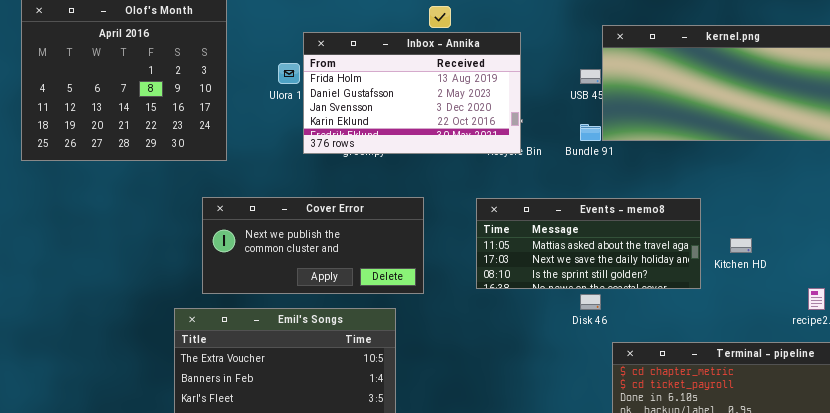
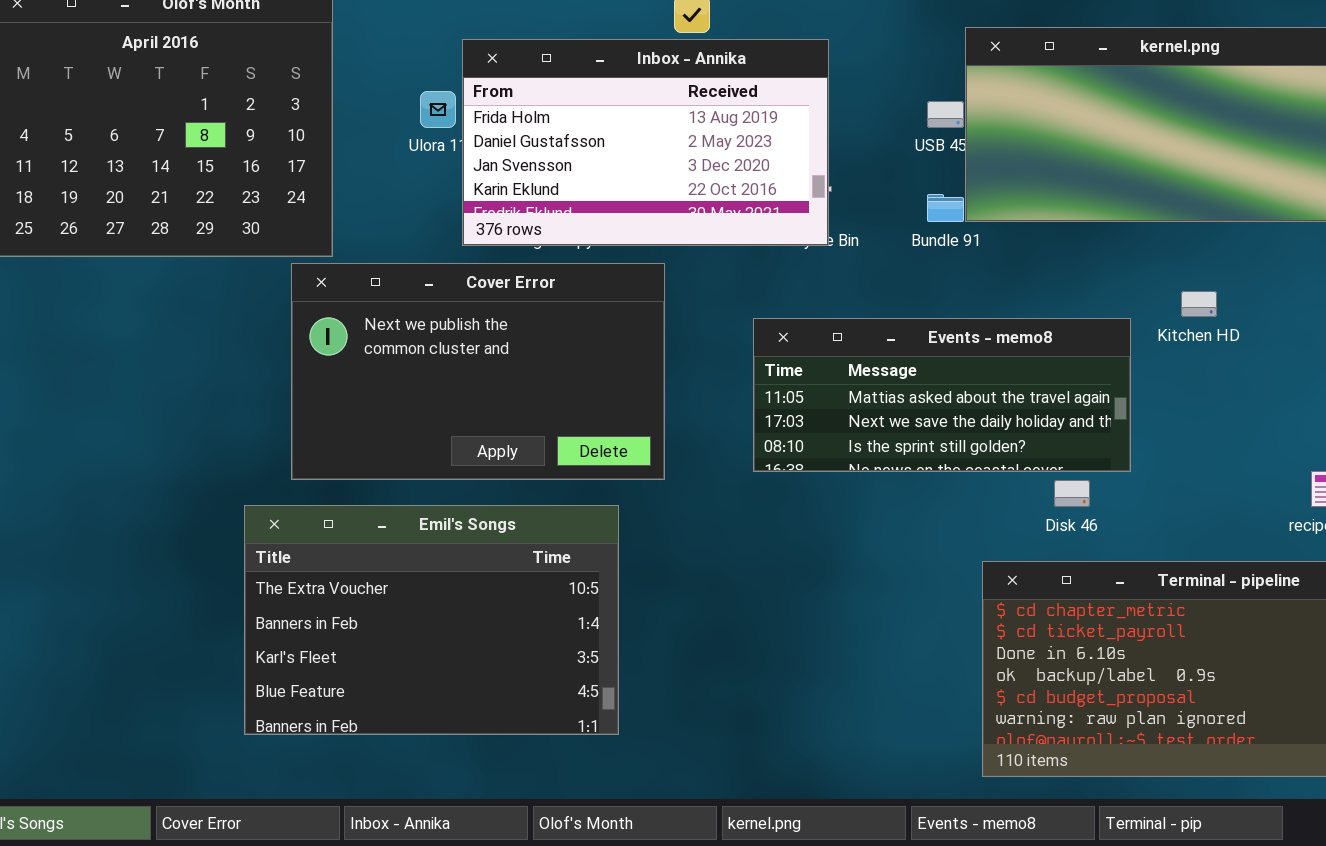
Cover Error: [202,197,424,294] -> [291,263,665,480], resized
Kitchen HD: [730,238,752,253] -> [1181,291,1217,317], moved
Disk 46: [580,294,601,310] -> [1054,480,1090,507], moved

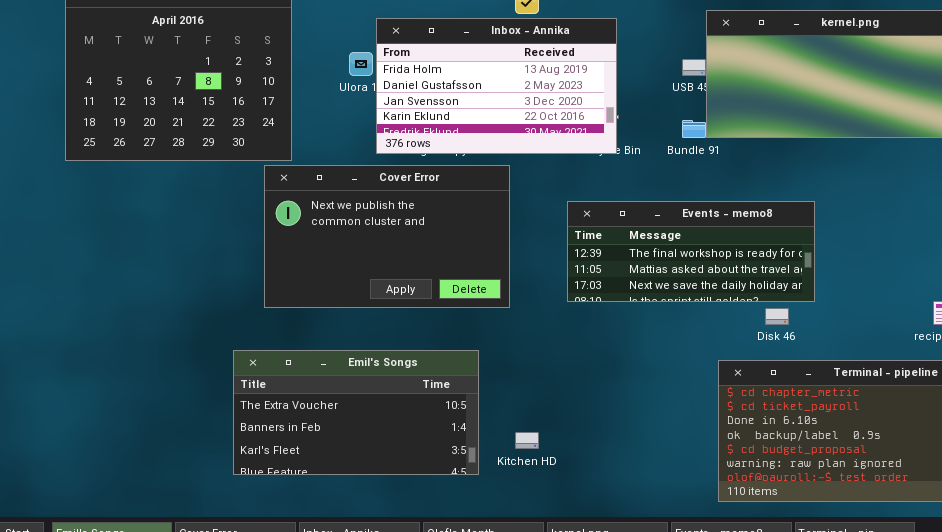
Kitchen HD: [1181,291,1217,317] -> [515,432,539,449], moved
Events - memo8: [753,318,1131,472] -> [567,201,815,302], scrolled up 1 row
Emil's Songs: [244,505,619,735] -> [233,350,479,475], resized

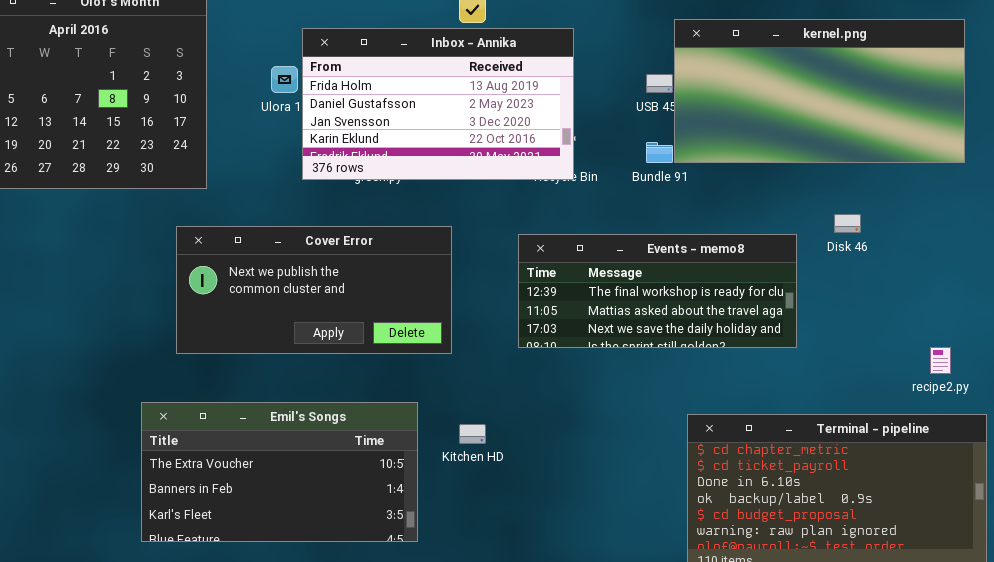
Cover Error: [264,165,510,308] -> [176,226,452,354], resized
Disk 46: [765,308,789,325] -> [834,214,861,233], moved
Kitchen HD: [515,432,539,449] -> [459,424,486,444], moved

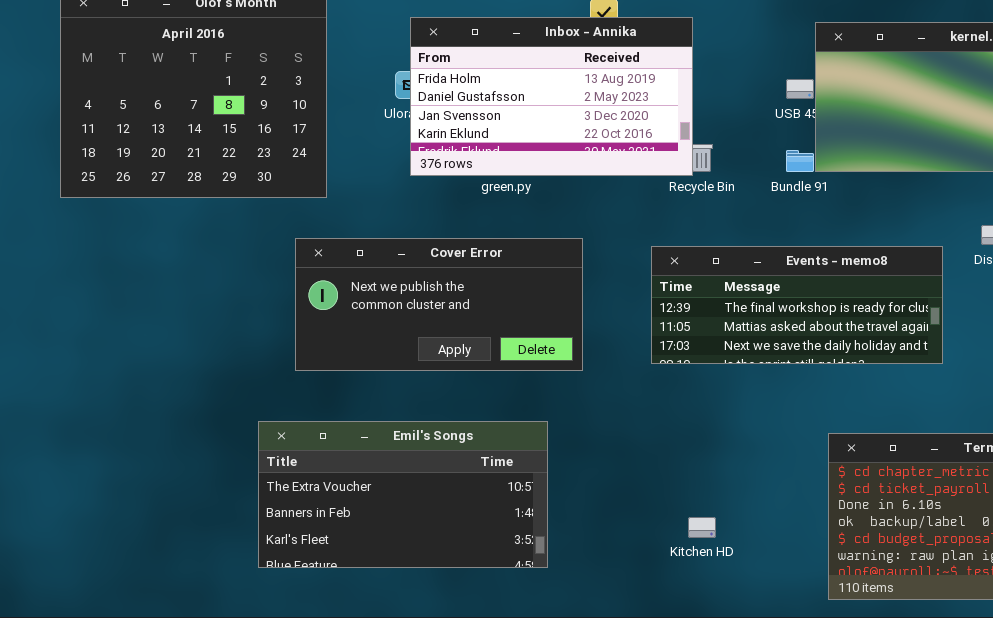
Inbox - Annika: [302,28,574,180] -> [410,17,693,176], moved
Kitchen HD: [459,424,486,444] -> [688,517,716,538], moved

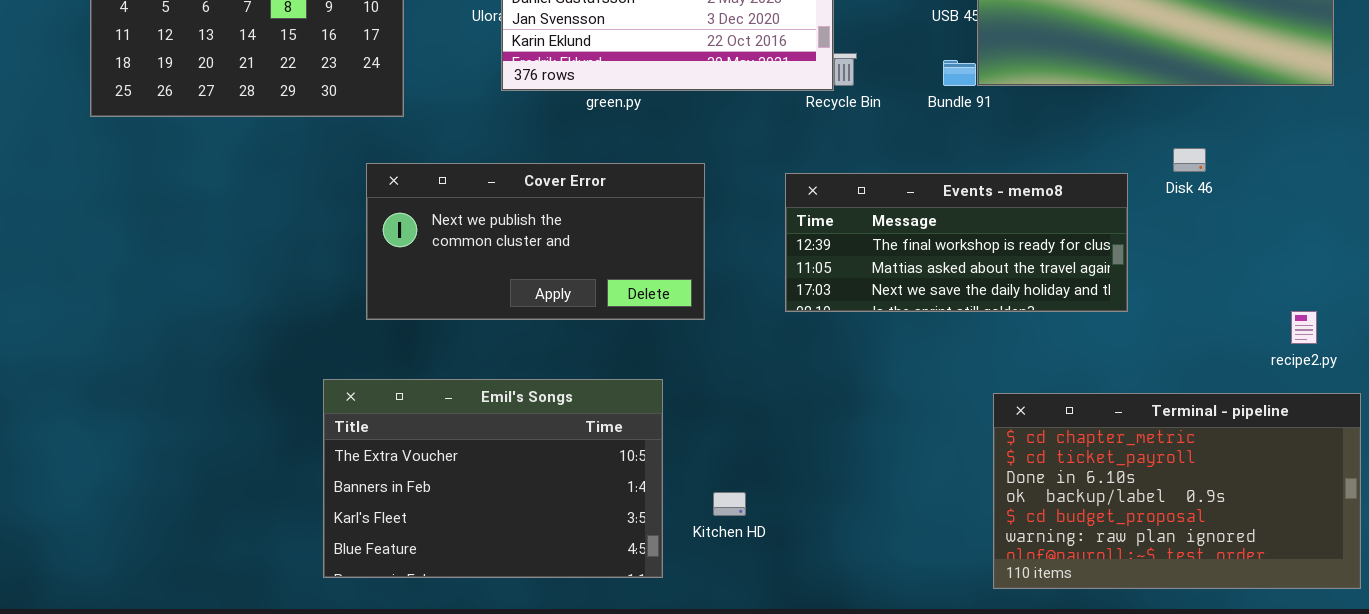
Emil's Songs: [258,421,548,568] -> [323,379,663,578], resized
Kitchen HD: [688,517,716,538] -> [713,492,746,516], moved

